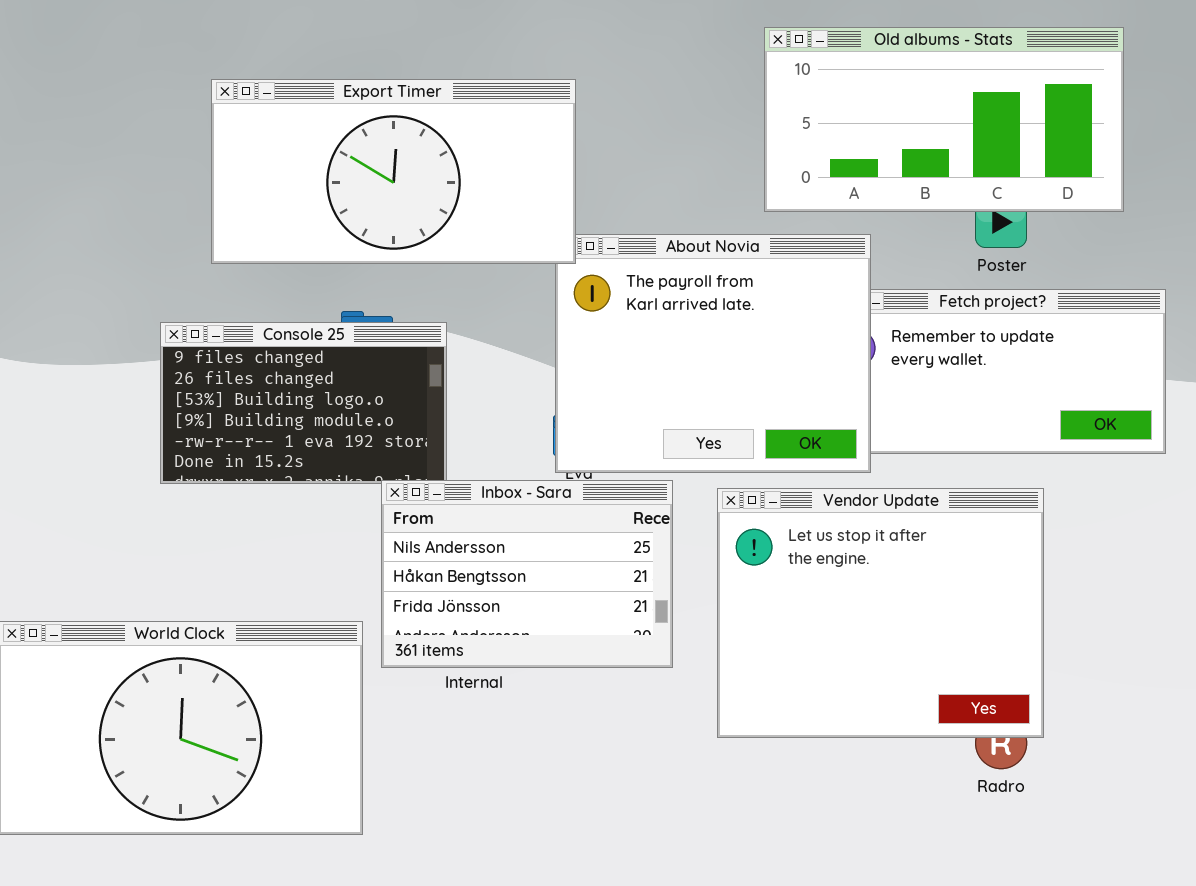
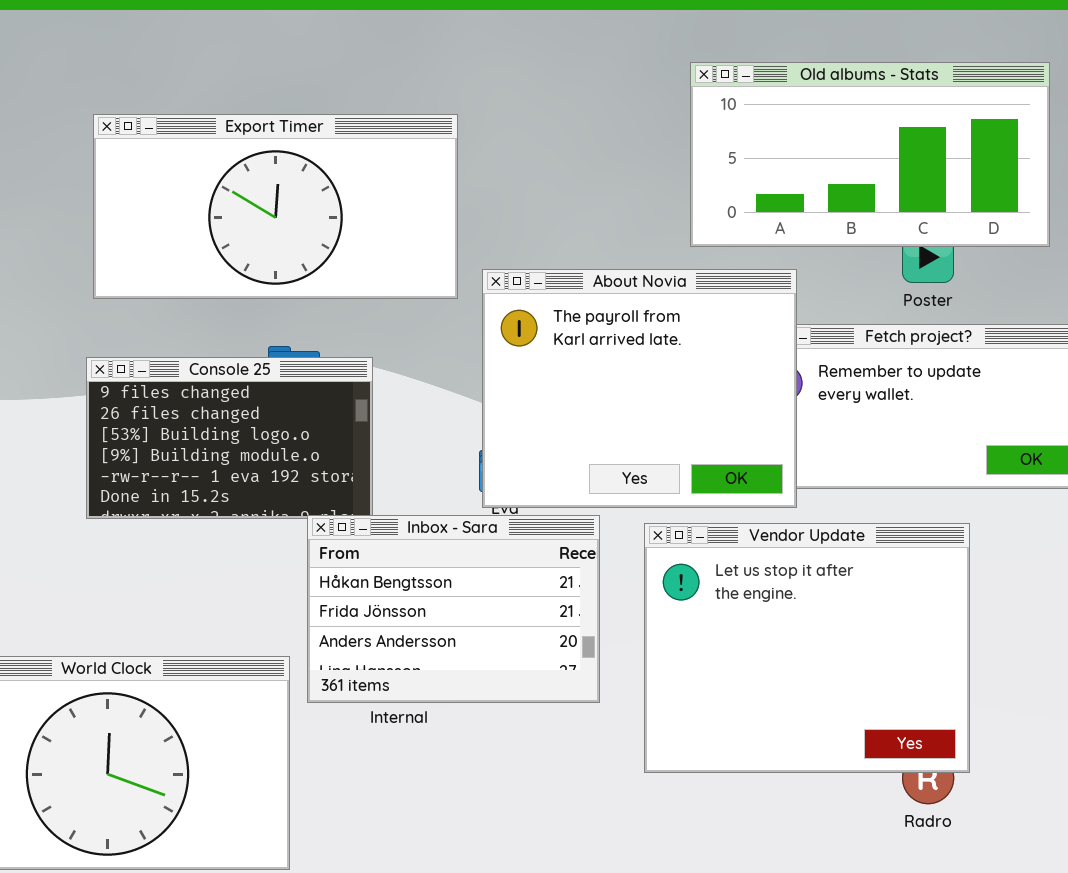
Export Timer: [211,79,576,264] -> [93,114,458,299], moved
Inbox - Sara: [381,480,673,668] -> [307,515,600,703], scrolled down 1 row

